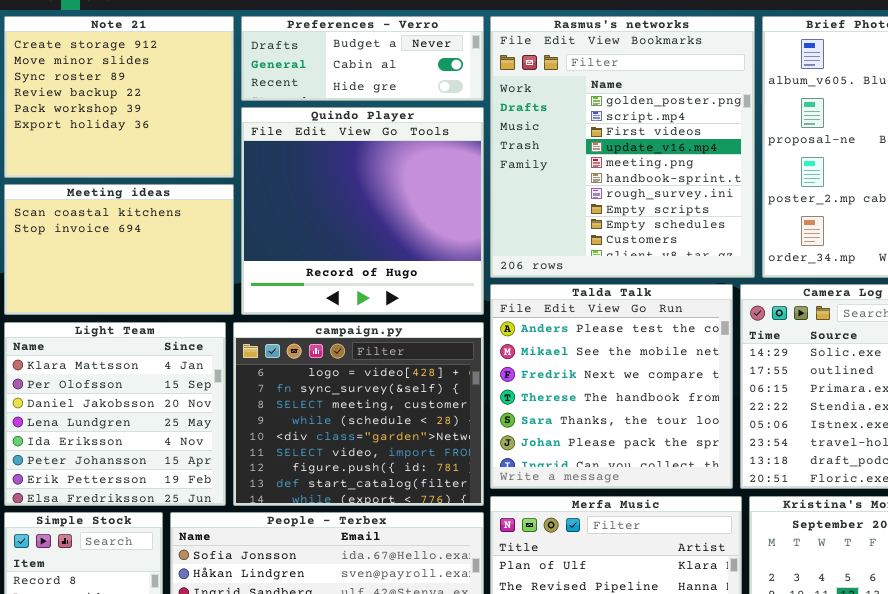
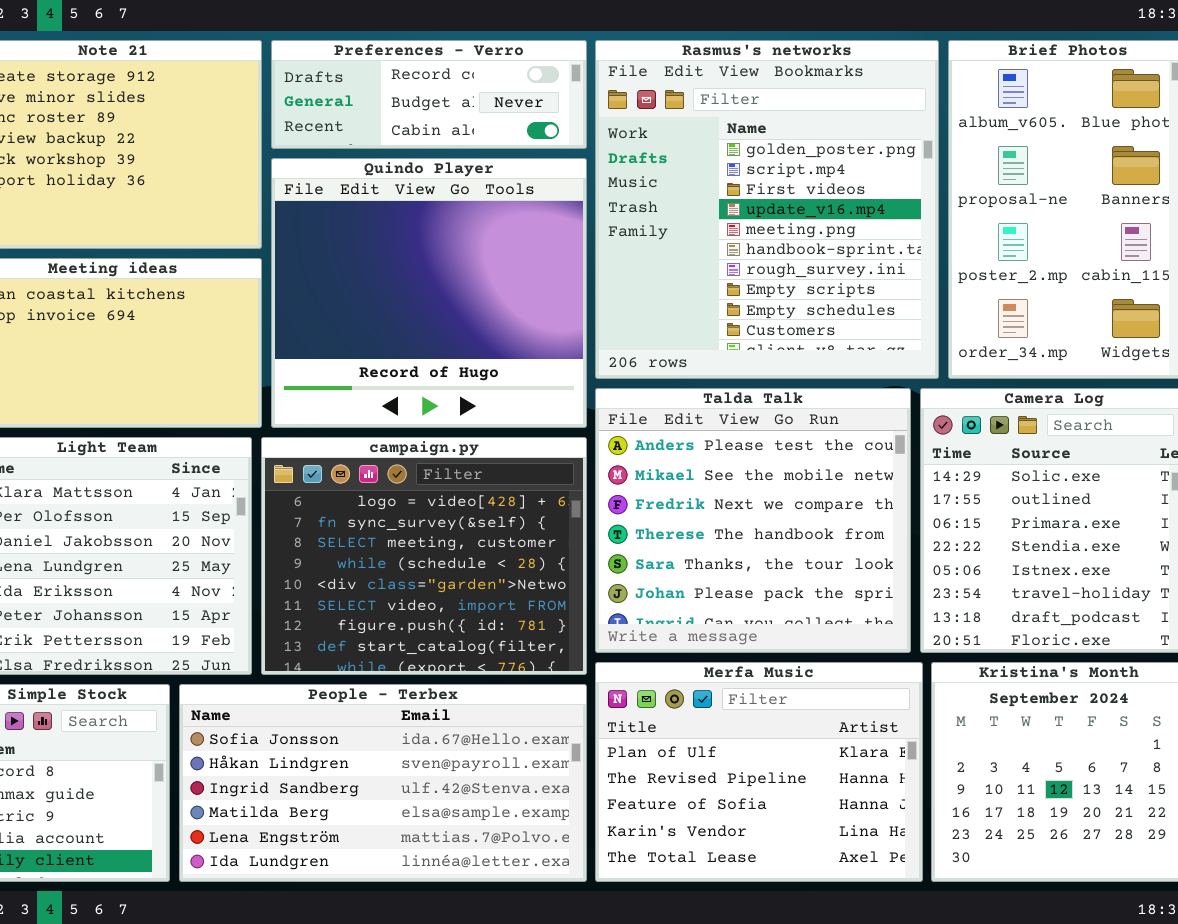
Preferences - Verro: [241,16,484,101] -> [271,40,587,149], scrolled up 1 row

